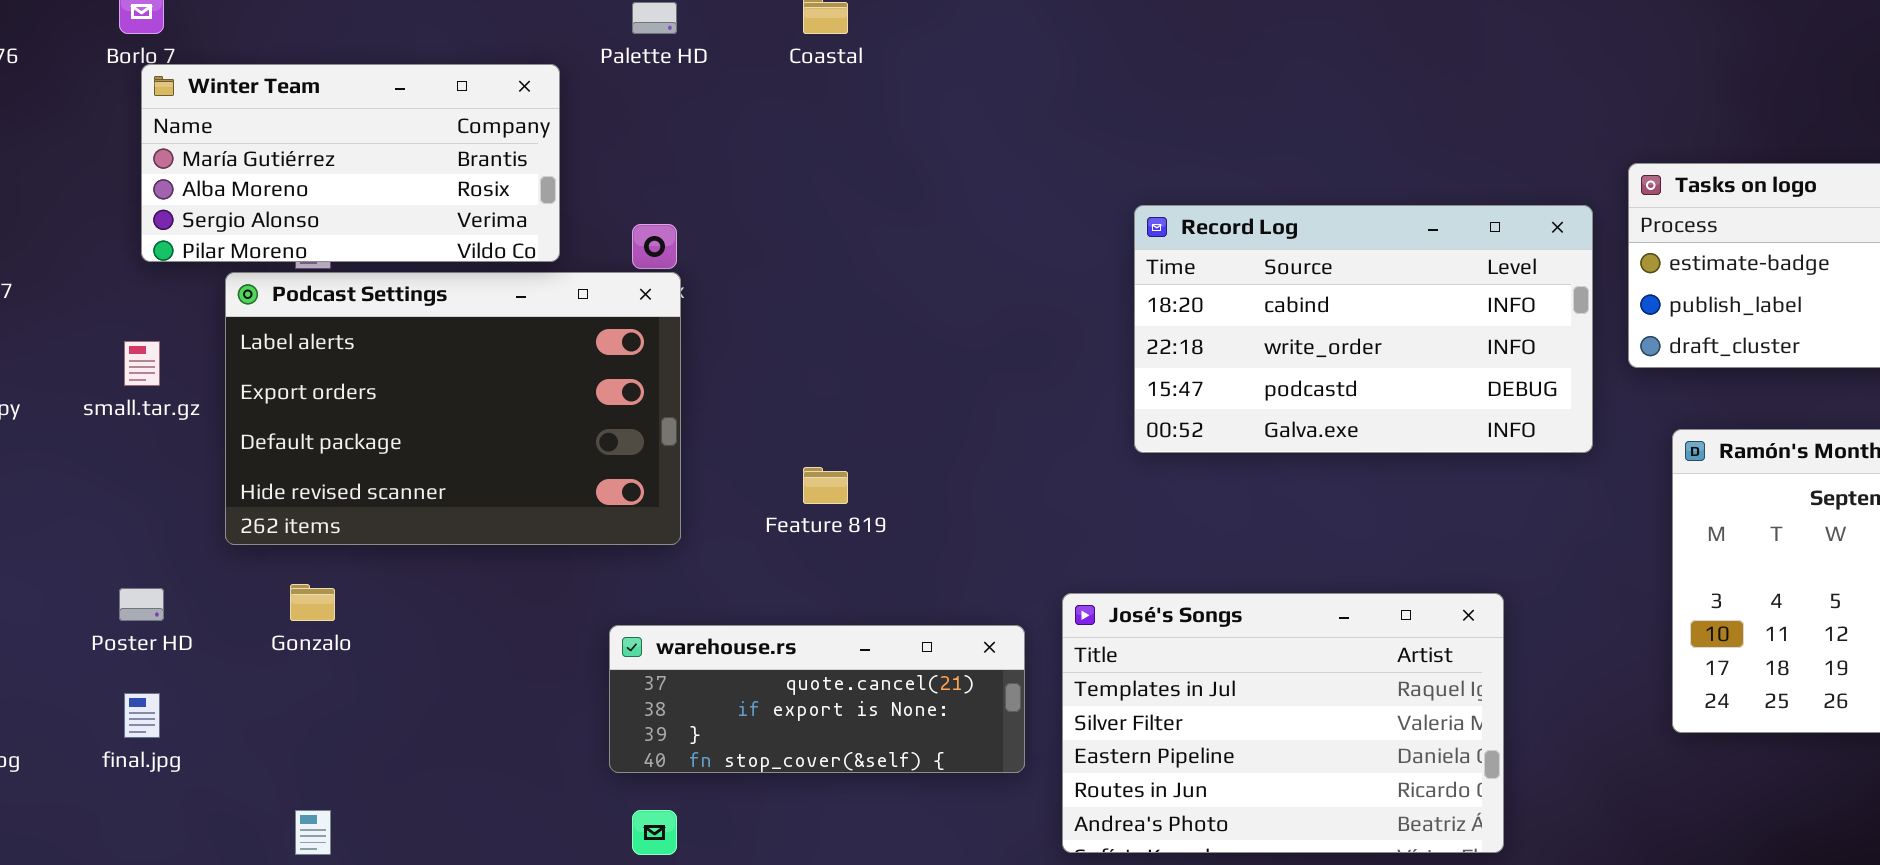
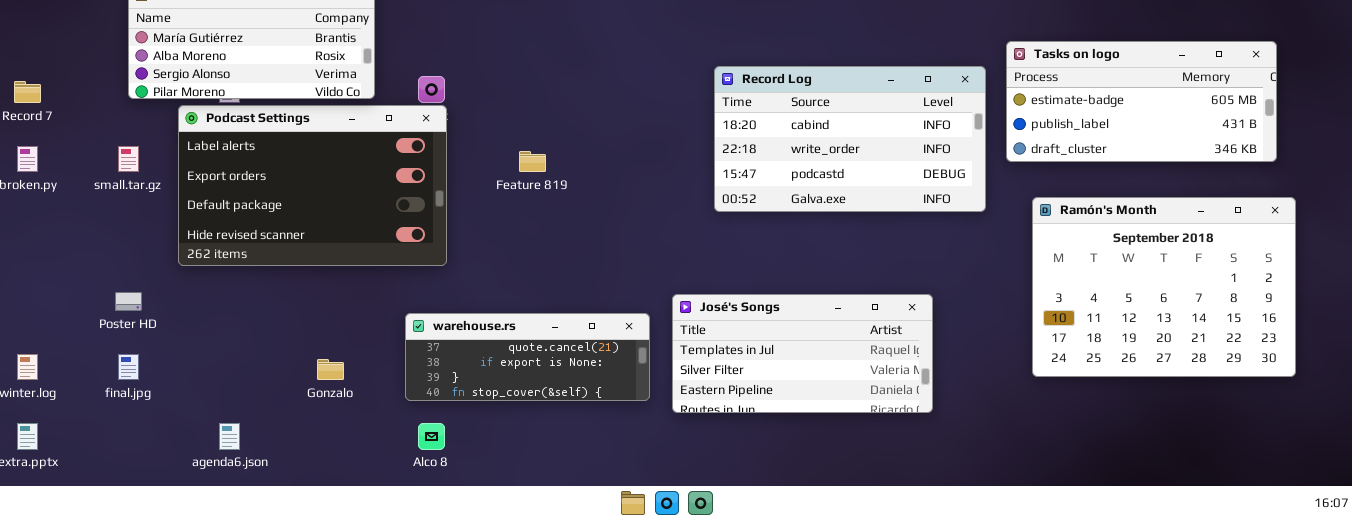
Feature 819: [803,467,848,504] -> [519,151,546,172], moved
Gonzalo: [290,584,335,621] -> [317,359,344,380], moved
José's Songs: [1062,593,1504,853] -> [672,294,933,413], resized

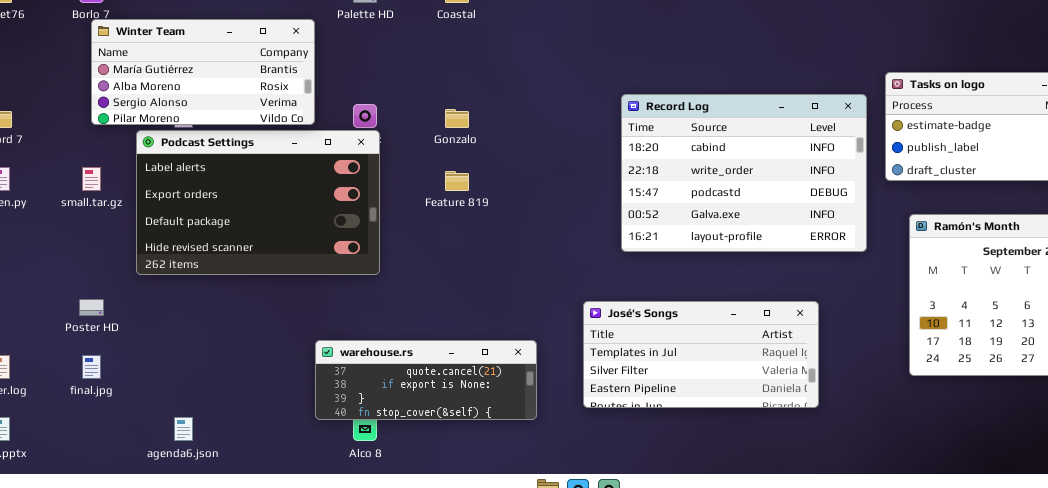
Record Log: [714,66,986,212] -> [621,94,867,252], resized
warehouse.rs: [405,313,650,401] -> [315,340,537,420], moved
Gonzalo: [317,359,344,380] -> [445,109,469,128], moved

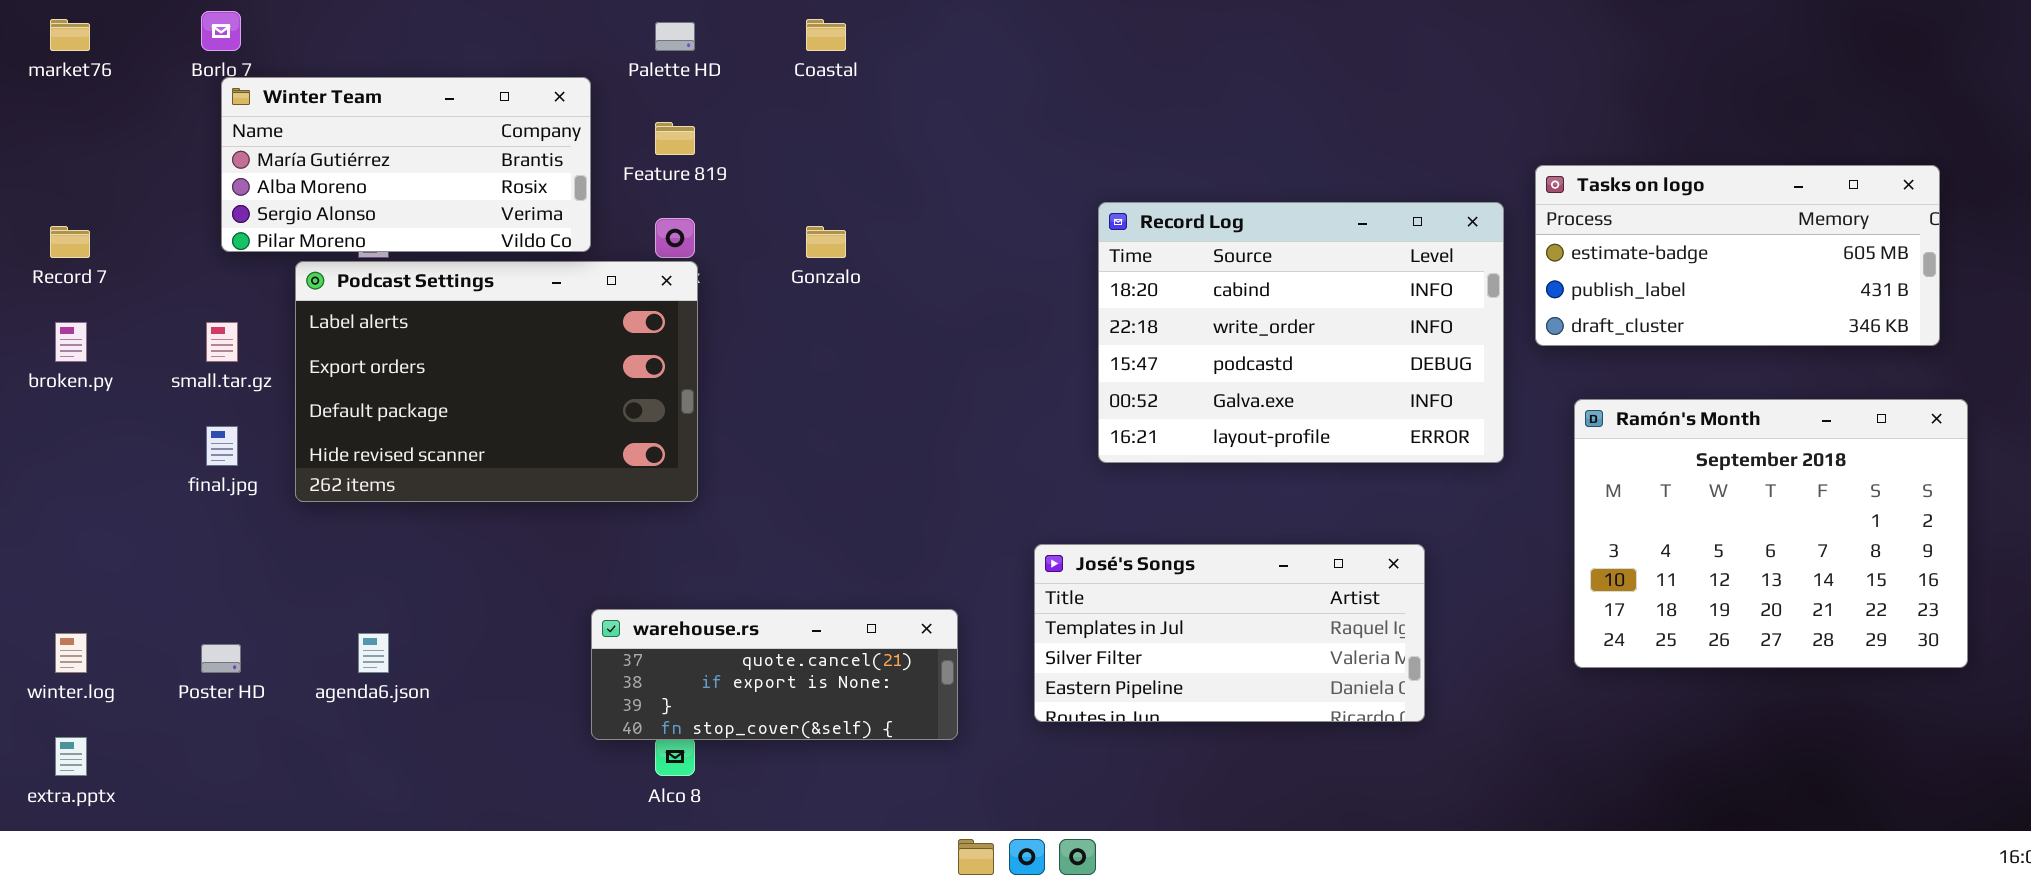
Feature 819: [445,171,469,191] -> [655,122,695,155], moved
Poster HD: [79,299,104,316] -> [201,644,241,673], moved
final.jpg: [82,355,101,379] -> [206,426,238,466], moved
agenda6.json: [174,417,193,441] -> [358,633,389,673], moved

